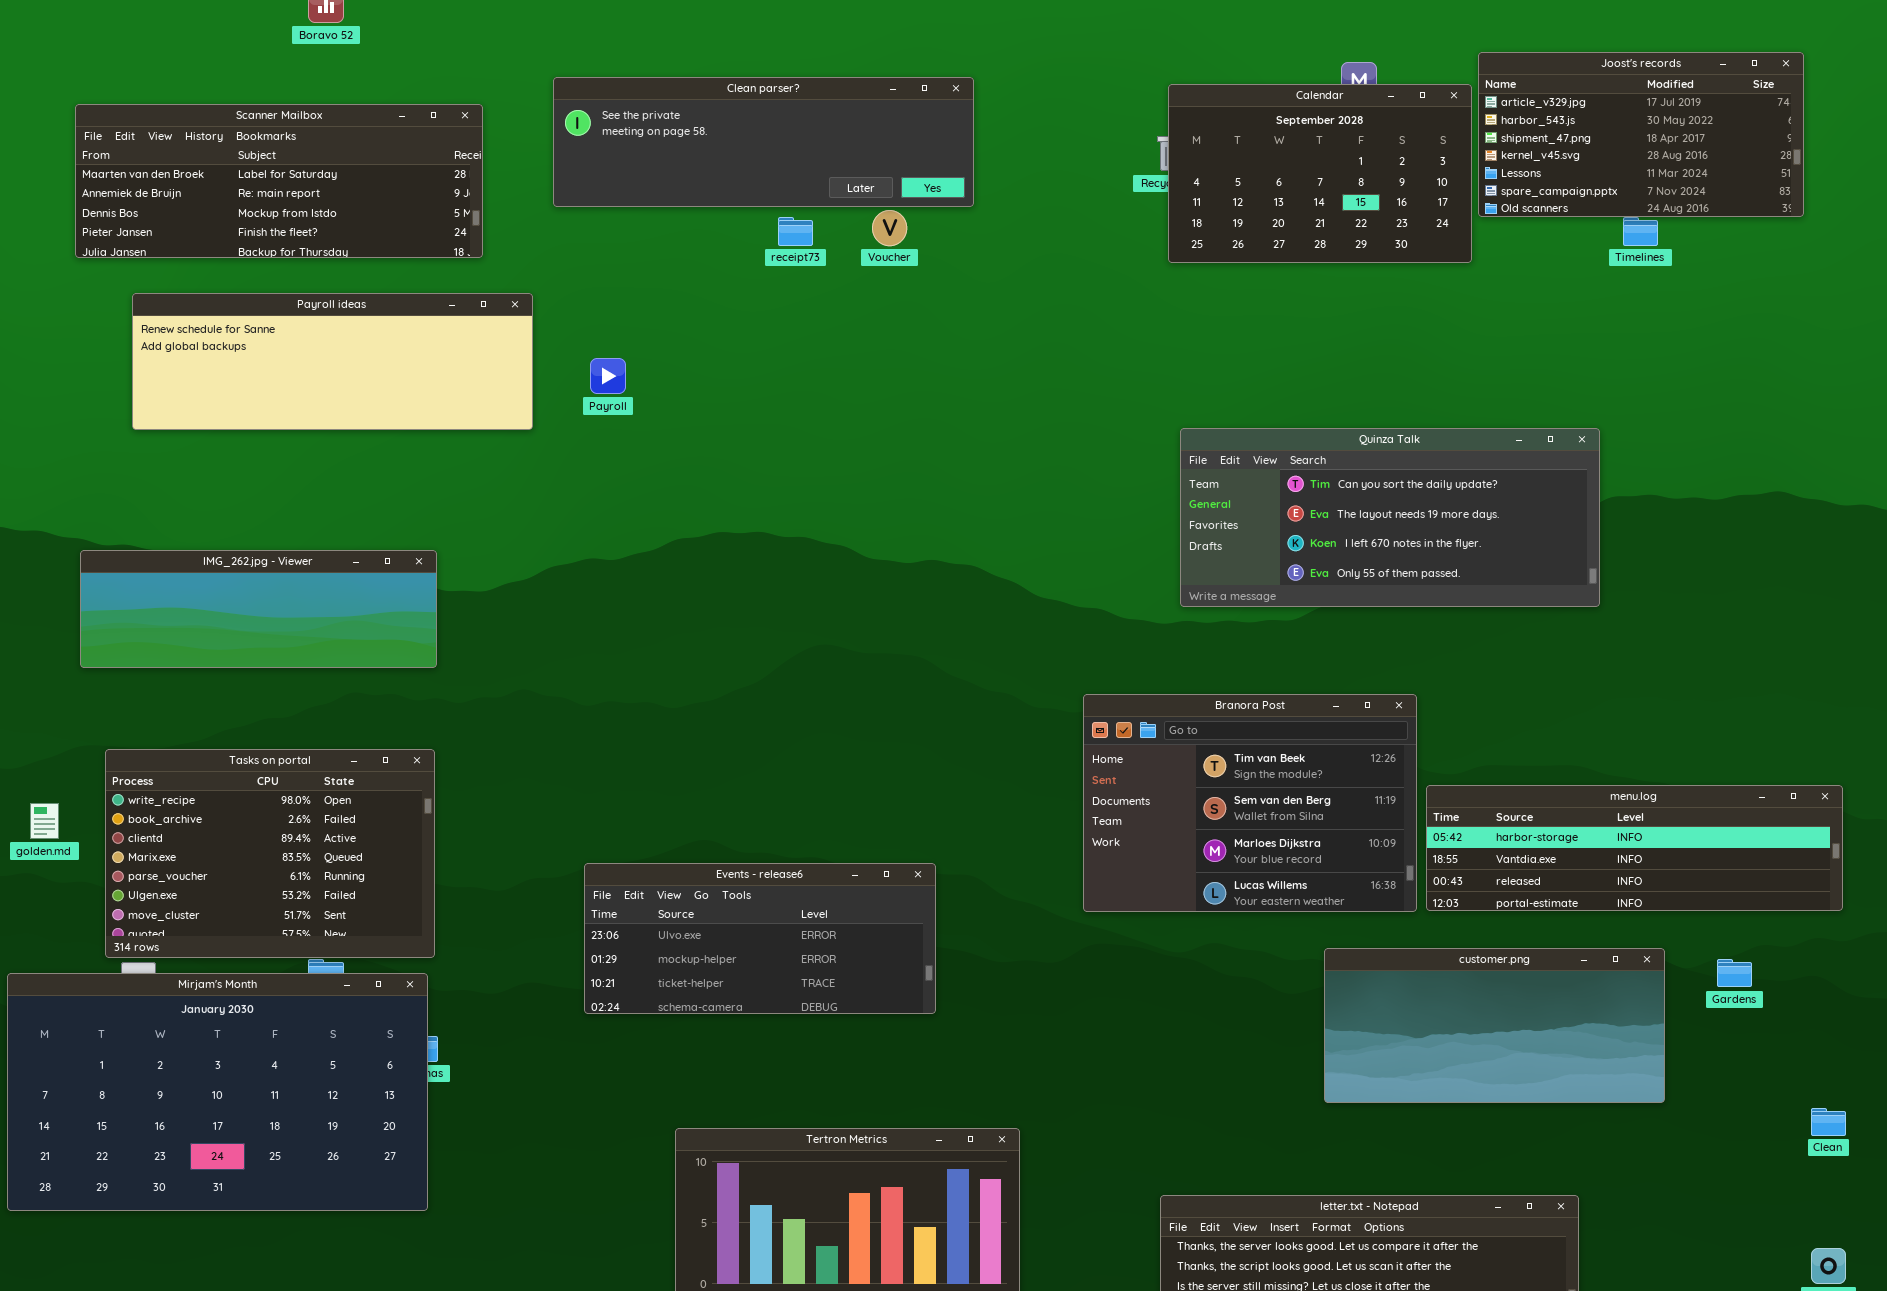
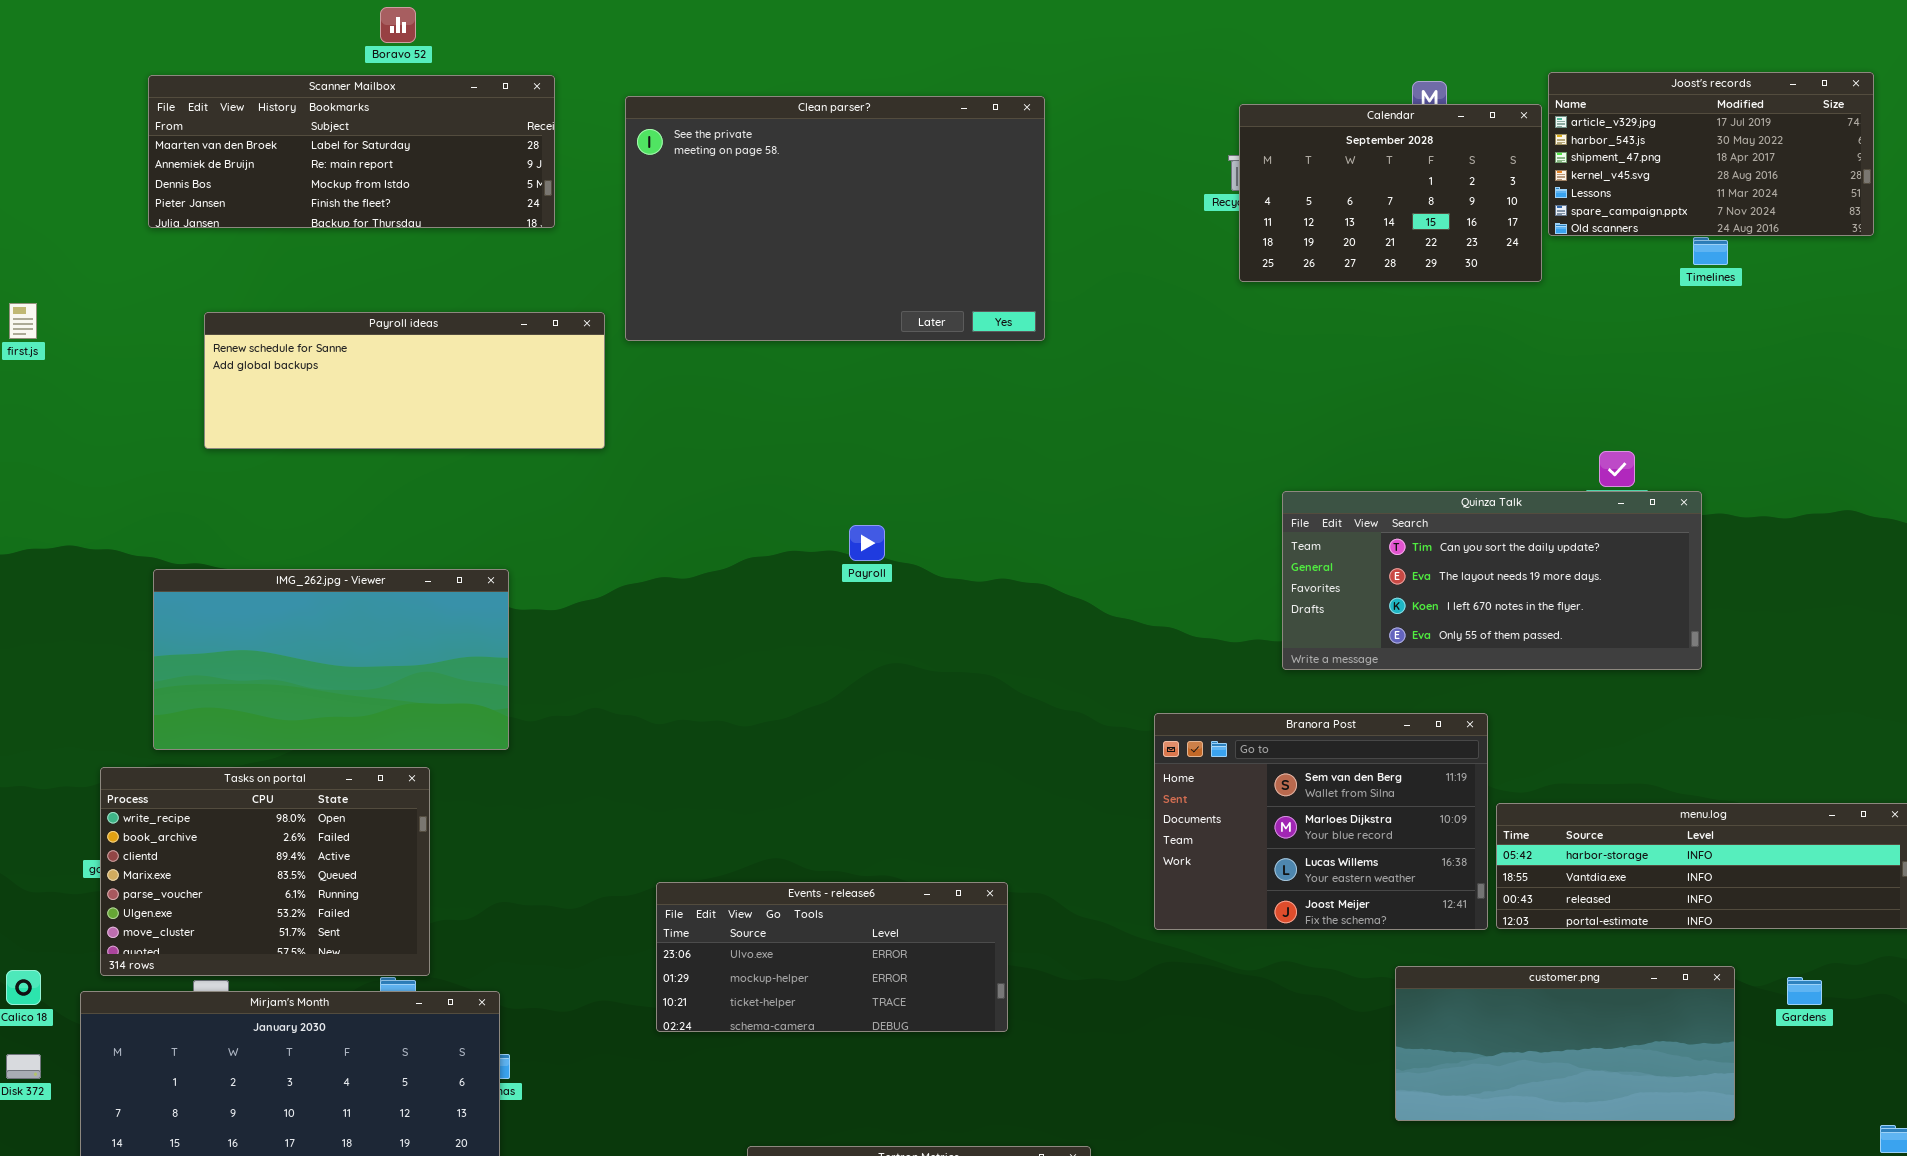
Clean parser?: [553,77,974,207] -> [625,96,1045,341], resized
Scanner Mailbox: [75,104,483,258] -> [148,75,555,228], moved
Payroll: [590,358,626,394] -> [849,525,885,561], moved
Quinza Talk: [1180,428,1600,607] -> [1282,491,1702,670], moved
IMG_262.jpg - Viewer: [80,550,437,668] -> [153,569,509,750], resized
Branora Post: [1083,694,1417,912] -> [1154,713,1488,930], scrolled down 1 row
Tasks on portal: [105,749,435,958] -> [100,767,430,976], moved

